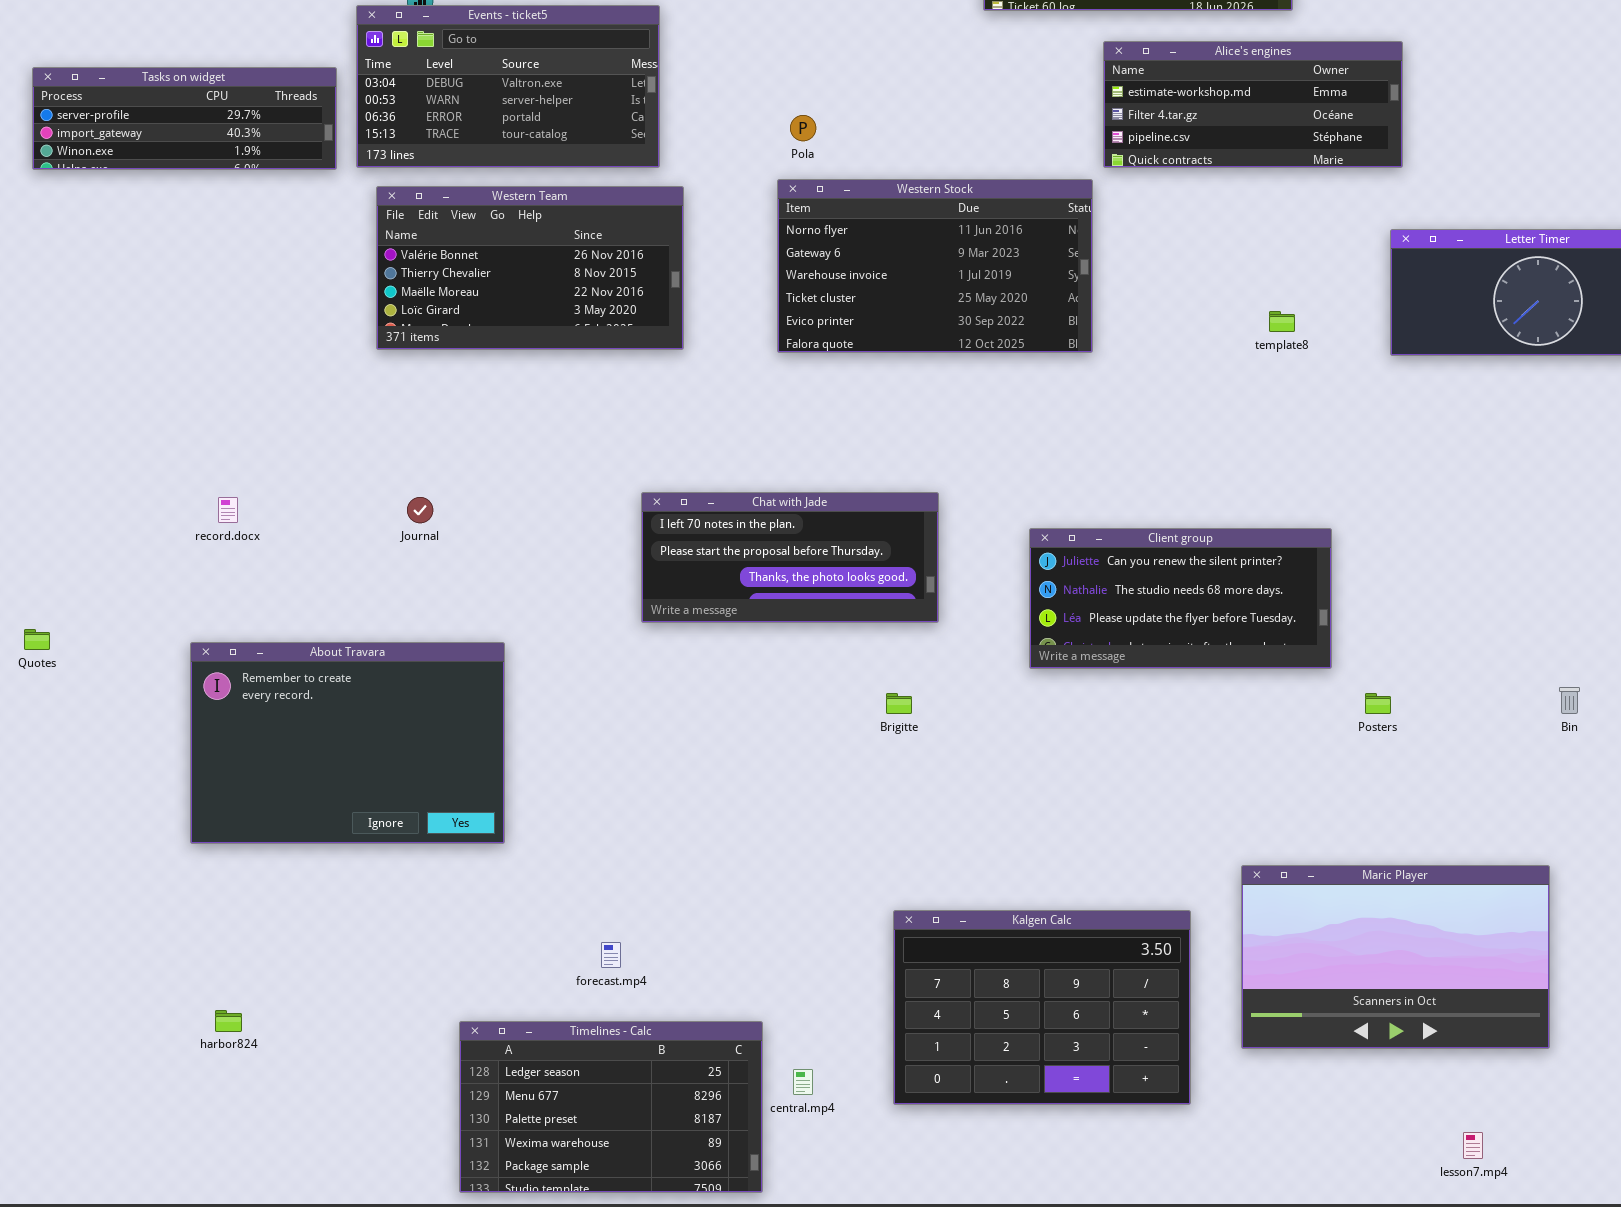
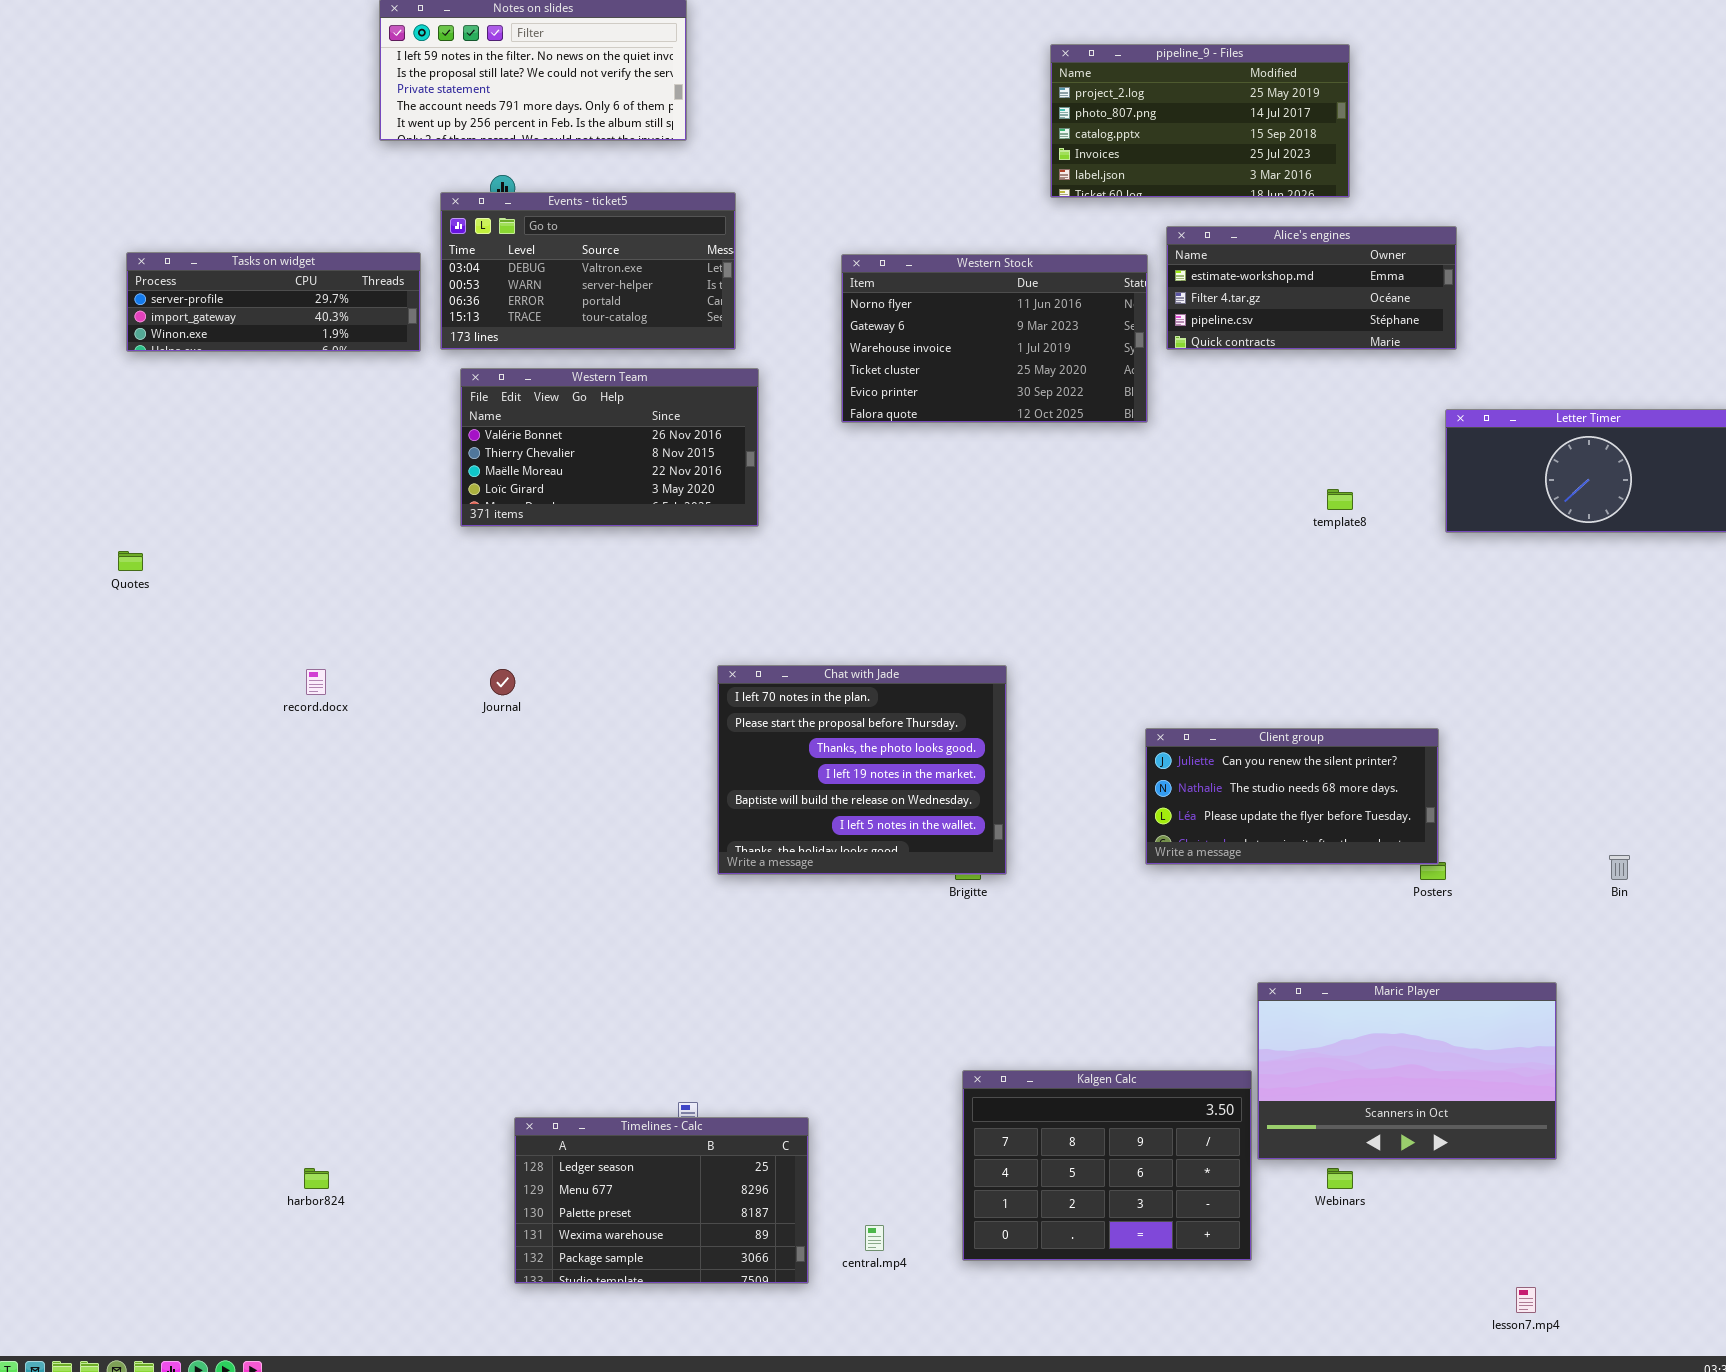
Western Stock: [777,179,1093,353] -> [841,254,1148,423], moved
Chat with Jade: [641,492,939,623] -> [717,665,1007,875], resized
Client group: [1029,528,1332,669] -> [1145,728,1439,865], moved
Quotes: [24,629,50,650] -> [118,551,143,571], moved
About Travara: [190,642,505,844] -> none, closed
Maric Player: [1241,865,1550,1049] -> [1257,982,1557,1160], moved
Timelines - Calc: [459,1021,763,1193] -> [514,1117,809,1284], moved

